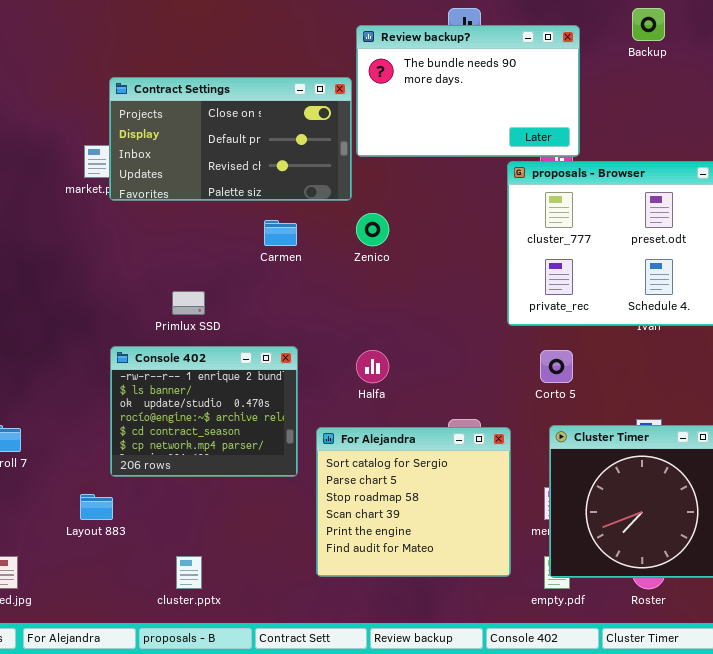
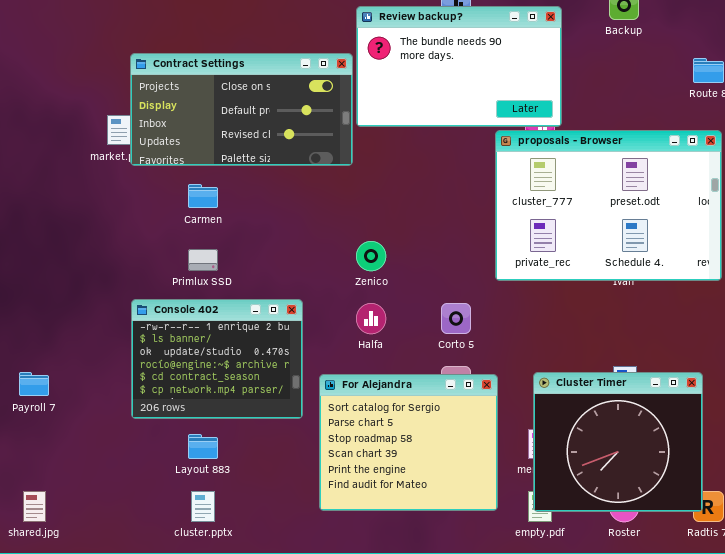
Zenico: [356,213,389,246] -> [356,241,386,271], moved
Carmen: [264,220,297,246] -> [188,184,218,208], moved
Corto 5: [540,350,573,383] -> [441,303,471,334], moved
Layout 883: [80,494,113,520] -> [188,434,218,459], moved

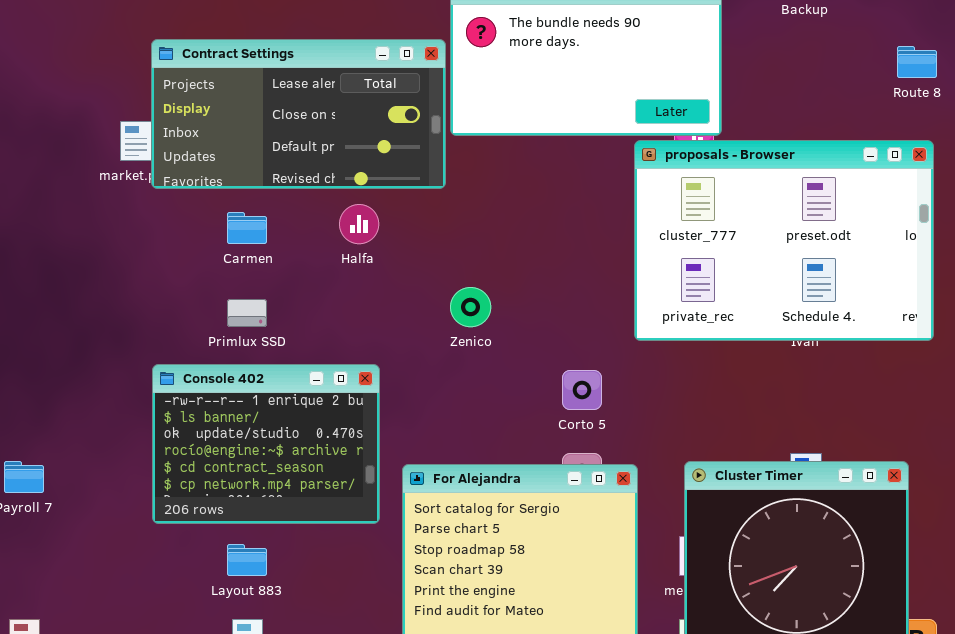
Contract Settings: [130,53,353,166] -> [151,39,446,189], scrolled up 1 row
Halfa: [356,303,386,334] -> [339,204,379,244], moved

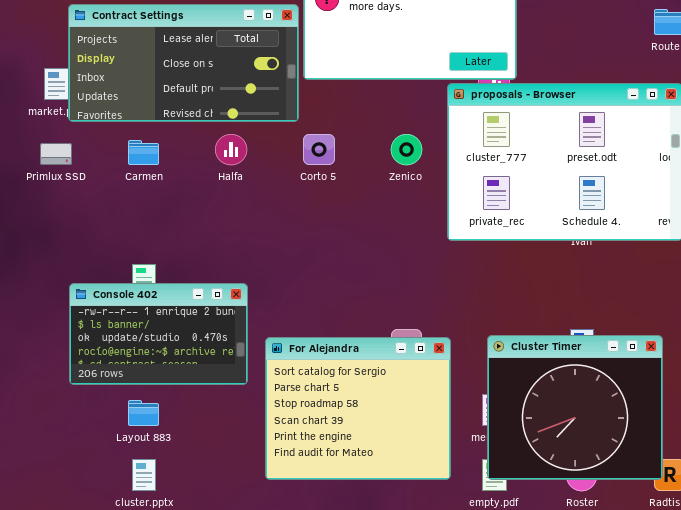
Zenico: [450,287,491,327] -> [391,134,422,165], moved
Primlux SSD: [227,299,267,327] -> [40,143,72,165], moved
Console 402: [152,364,380,524] -> [69,283,248,385], resized
Corto 5: [562,370,602,410] -> [303,134,335,165], moved

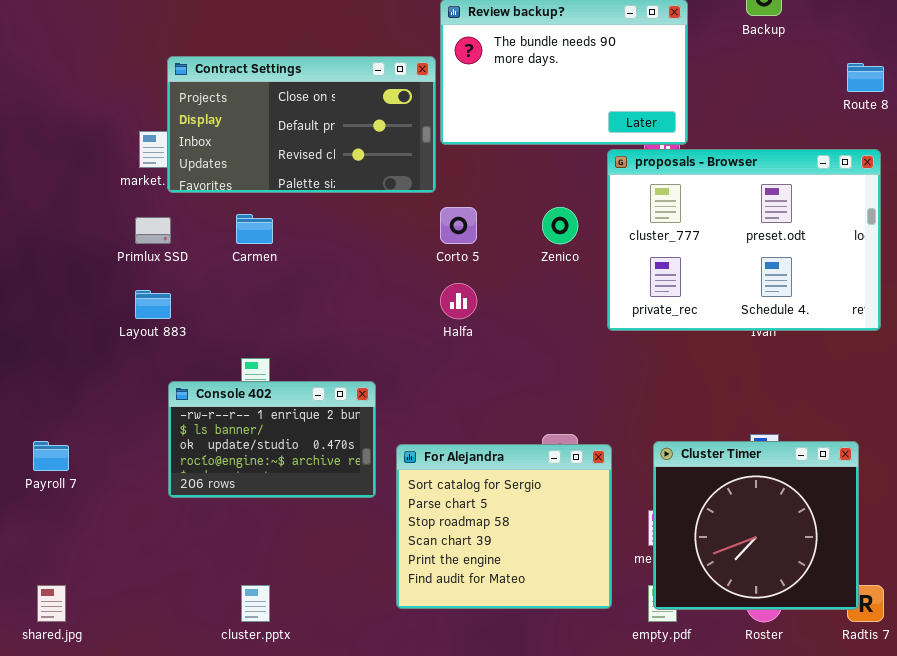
Contract Settings: [68,4,299,122] -> [167,56,436,193], scrolled down 1 row
Halfa: [215,134,247,165] -> [440,283,477,319], moved
Layout 883: [128,400,159,426] -> [135,290,171,319], moved

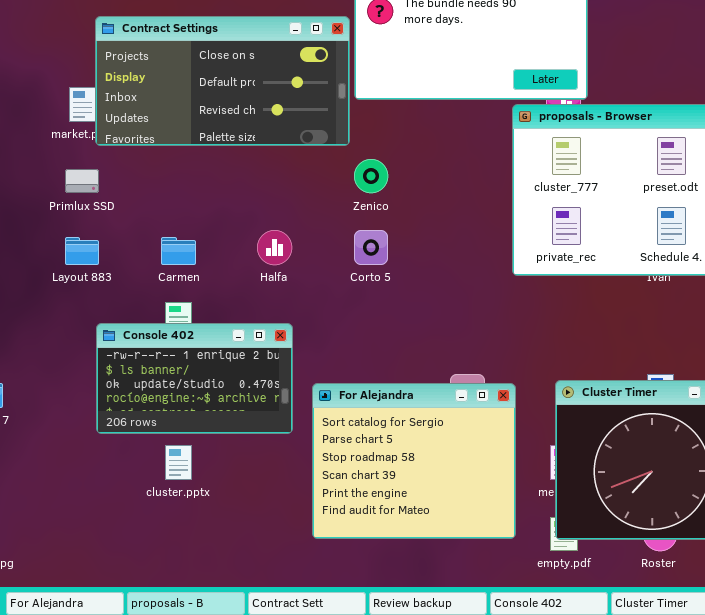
Corto 5: [440,207,477,244] -> [354,230,388,265], moved
Zenico: [542,207,578,244] -> [354,159,388,193], moved
Carmen: [236,214,273,244] -> [161,237,196,265], moved
Halfa: [440,283,477,319] -> [257,230,292,265], moved
cluster.pptx: [241,585,270,622] -> [165,445,192,480], moved

